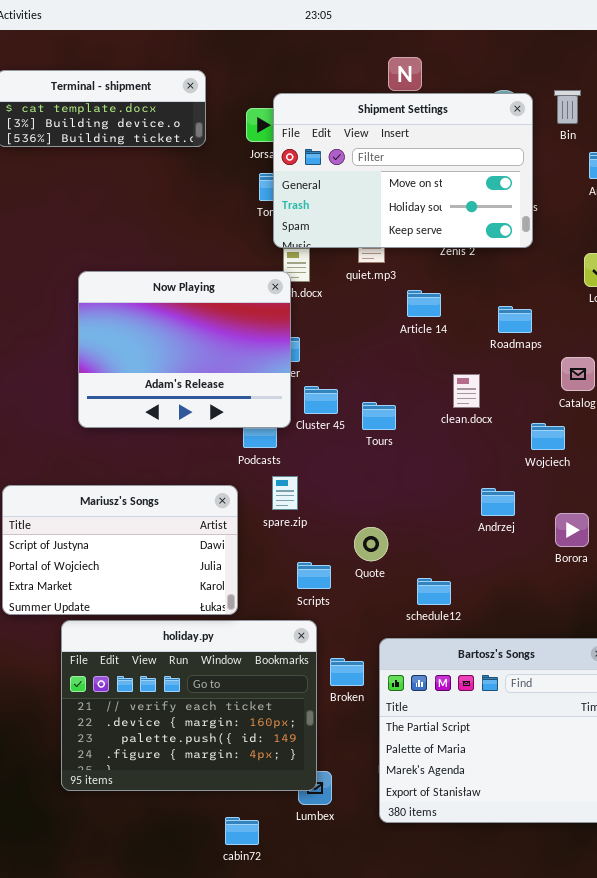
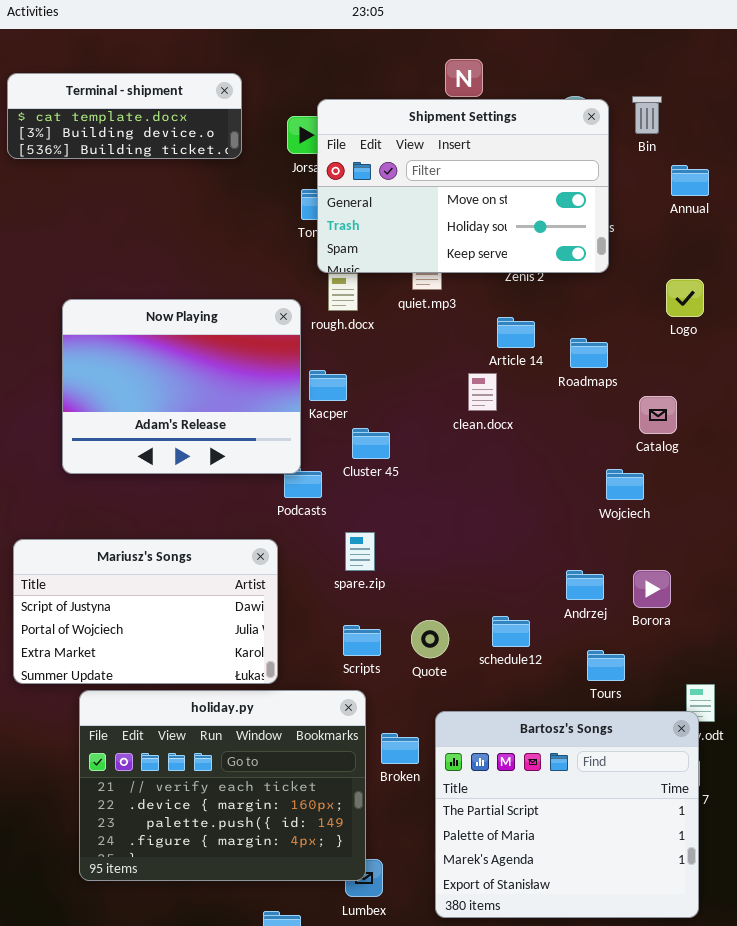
Now Playing: [78,271,291,428] -> [62,299,301,474], moved
Article 14: [407,290,441,317] -> [497,317,535,348], moved
clean.docx: [453,374,480,408] -> [468,373,497,411], moved
Tours: [362,402,396,430] -> [587,650,625,681], moved
spare.zip: [272,476,298,510] -> [345,532,375,571], moved
Andrzej: [481,488,515,516] -> [566,570,604,600], moved
Quote: [354,527,388,561] -> [411,620,449,658], moved
schedule12: [417,578,451,605] -> [492,616,530,647], moved

